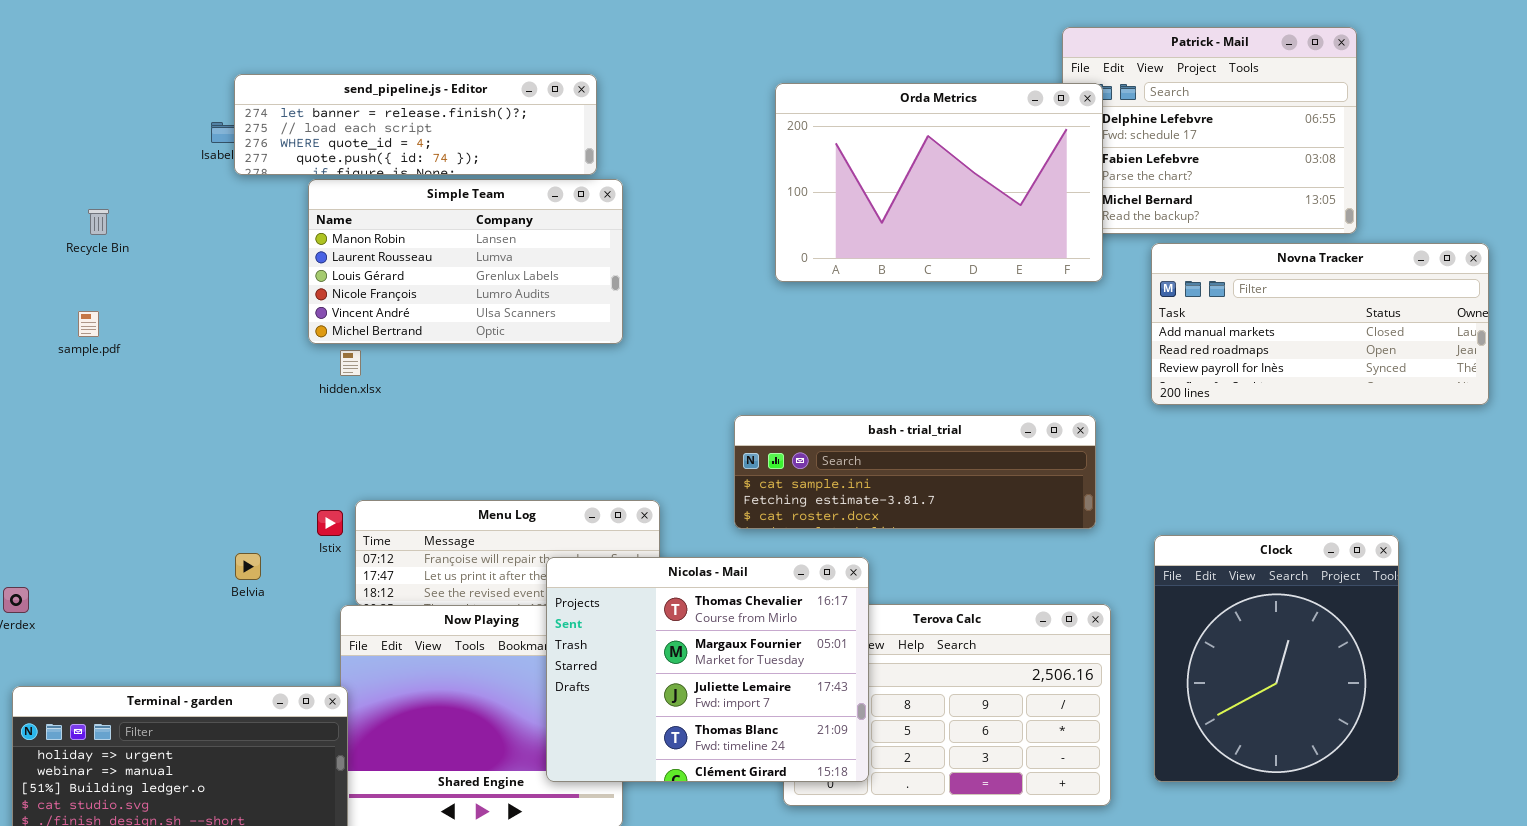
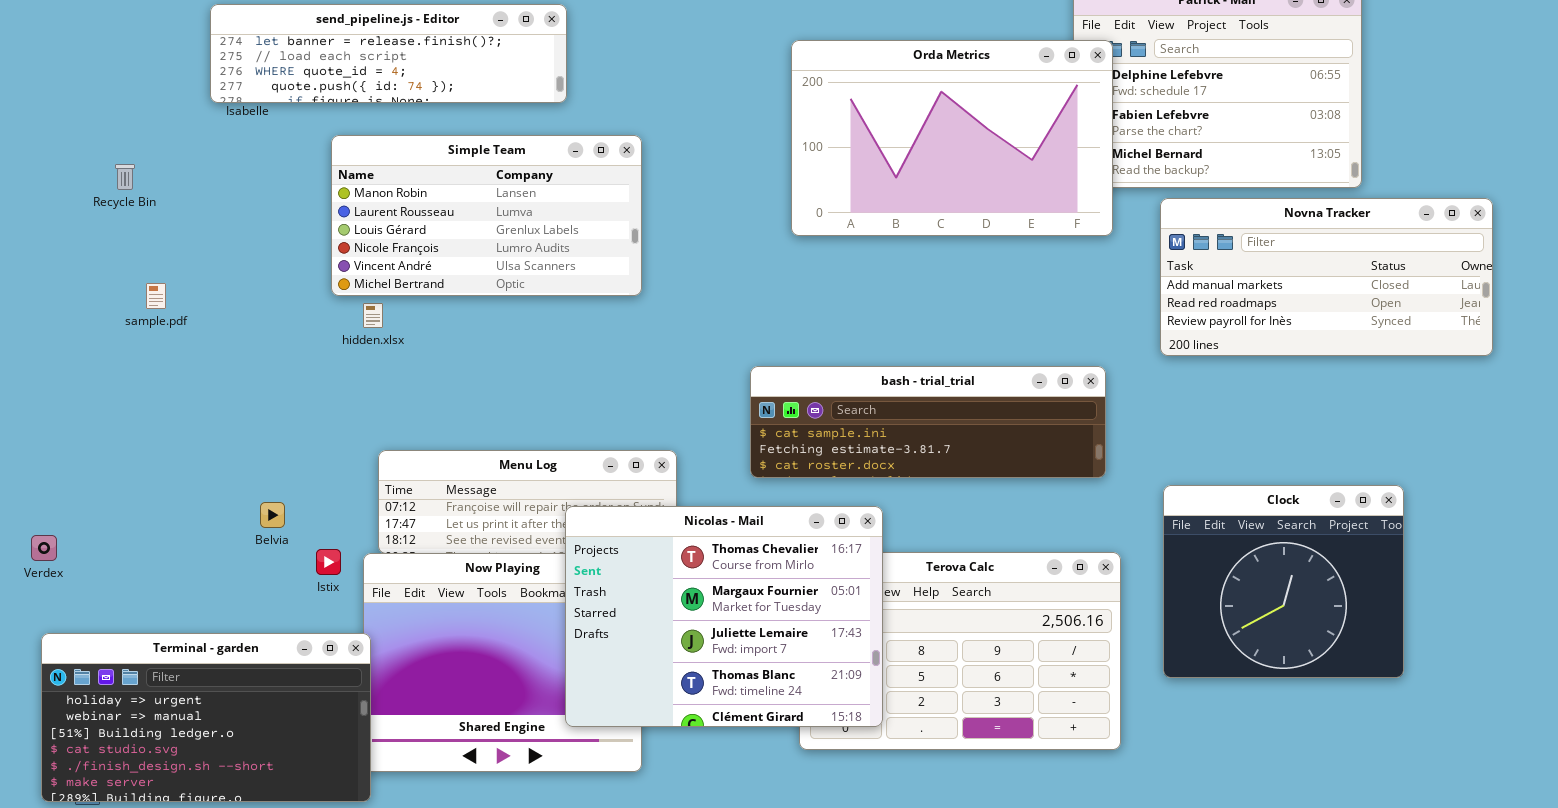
send_pipeline.js - Editor: [234,74,597,175] -> [210,4,567,103], moved
sample.pdf: [78,311,99,337] -> [146,283,166,309], moved
Istix: [317,510,343,536] -> [316,549,341,575], moved
Clock: [1154,535,1399,782] -> [1163,485,1404,678], resized

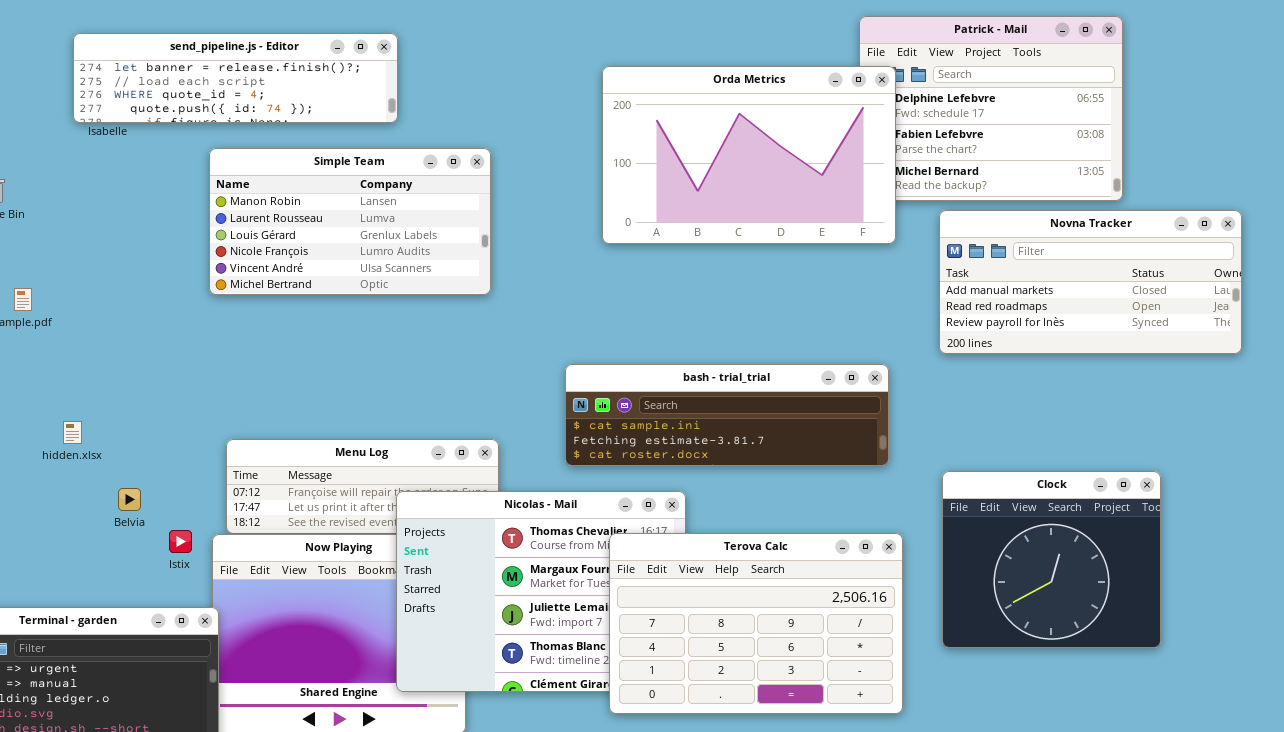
Simple Team: [331,135,642,296] -> [209,148,491,295], moved
hidden.xlsx: [363,303,383,328] -> [63,421,82,444], moved
Terova Calc: [799,552,1121,750] -> [609,533,903,714], raised

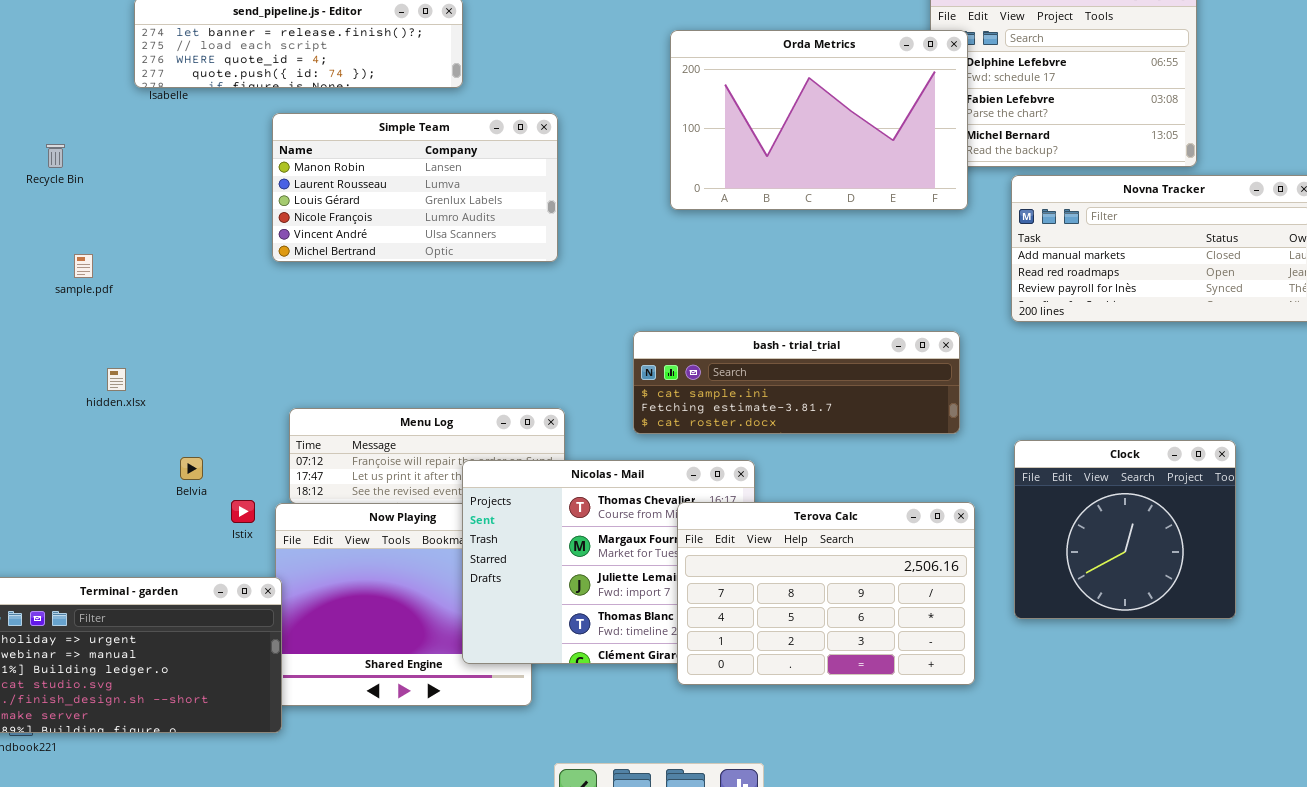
hidden.xlsx: [63,421,82,444] -> [107,368,126,391], moved

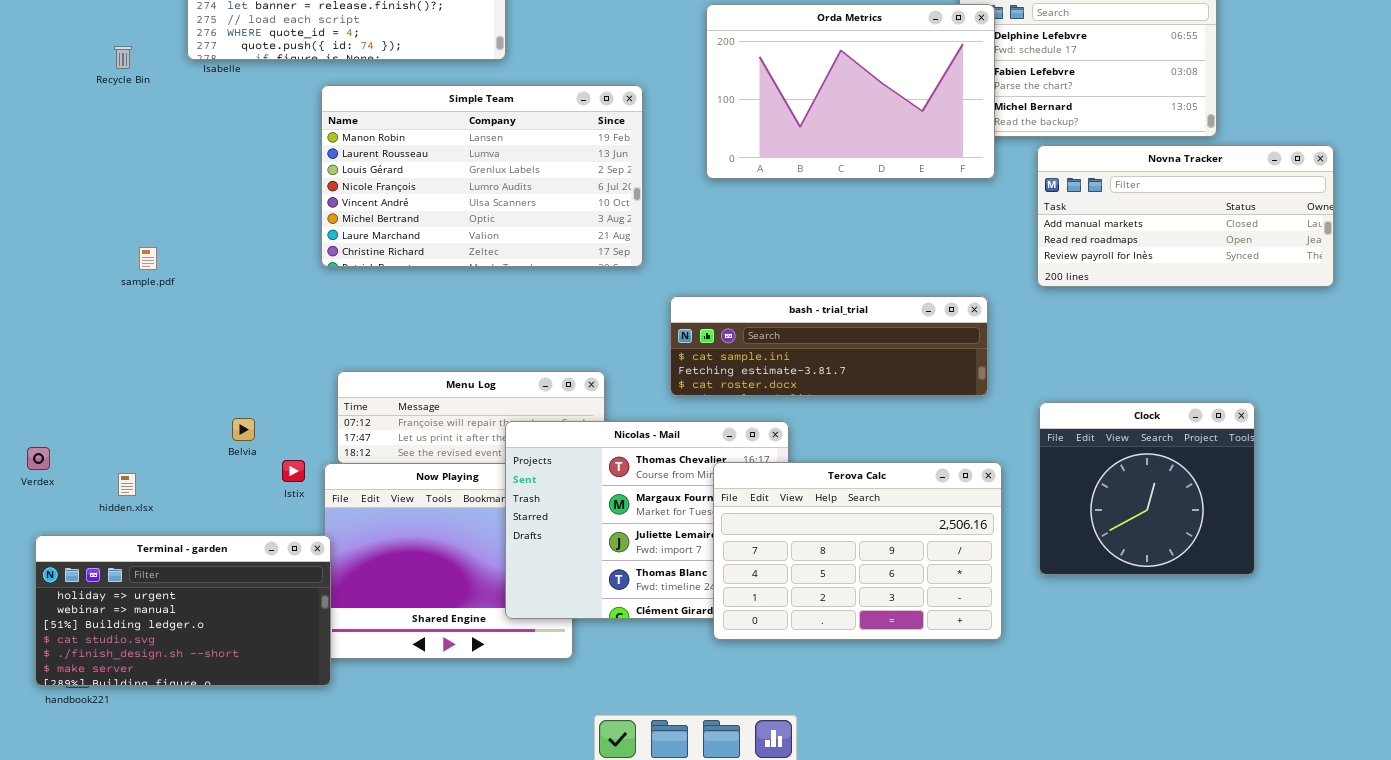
Simple Team: [272,113,558,262] -> [321,85,643,267], resized
Recycle Bin: [46,144,65,168] -> [114,46,132,69], moved
sample.pdf: [74,254,93,278] -> [139,247,157,270], moved
hidden.xlsx: [107,368,126,391] -> [118,473,136,496], moved

